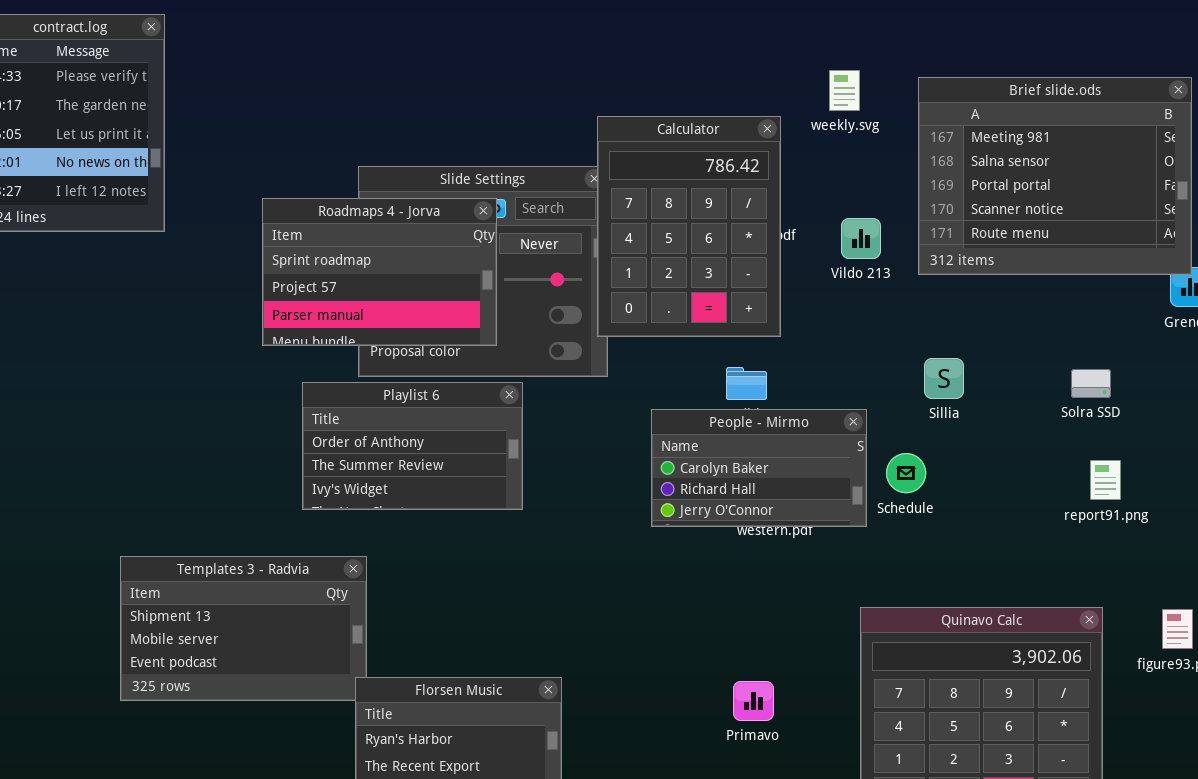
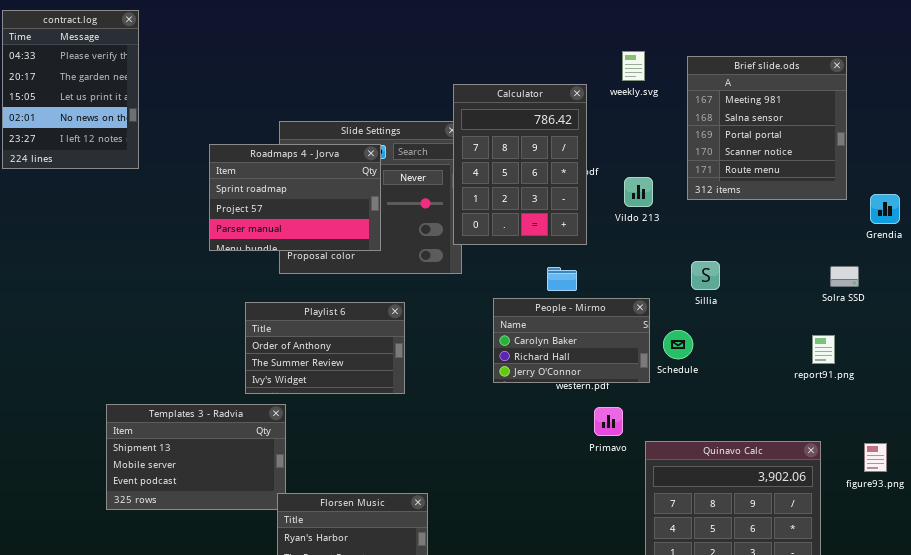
Brief slide.ods: [918,77,1192,275] -> [687,56,847,200], resized
Vildo 213: [841,218,881,259] -> [624,177,653,207], moved
Solra SSD: [1071,369,1111,398] -> [830,266,859,287], moved
Playlist 6: [302,382,523,510] -> [245,302,405,394], moved
Primavo: [733,681,774,721] -> [594,407,623,436], moved

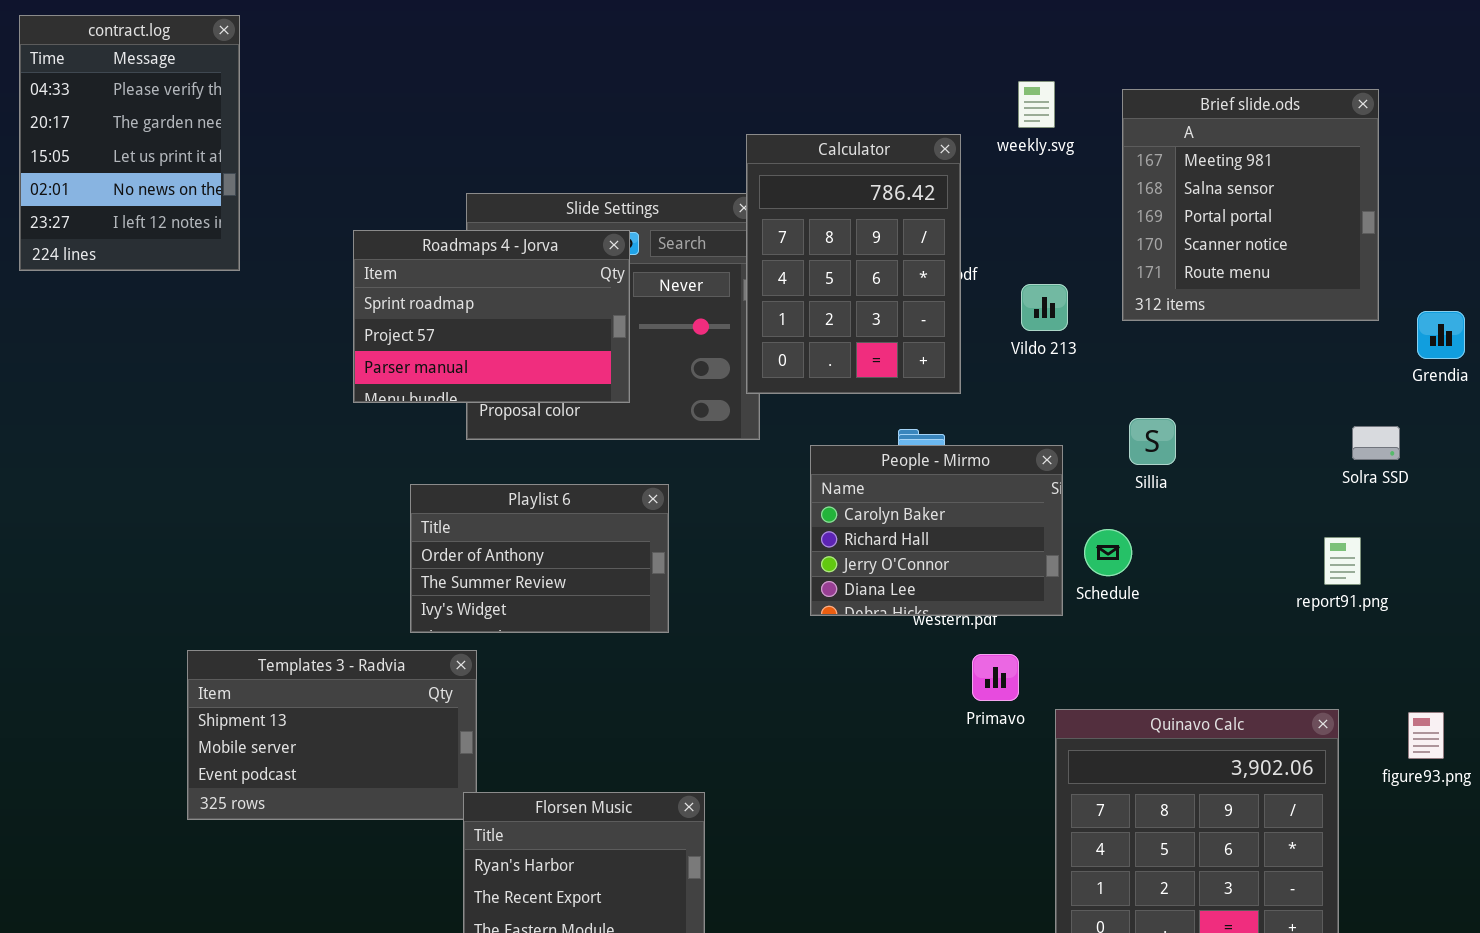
People - Mirmo: [493,298,650,383] -> [810,445,1063,616], resized

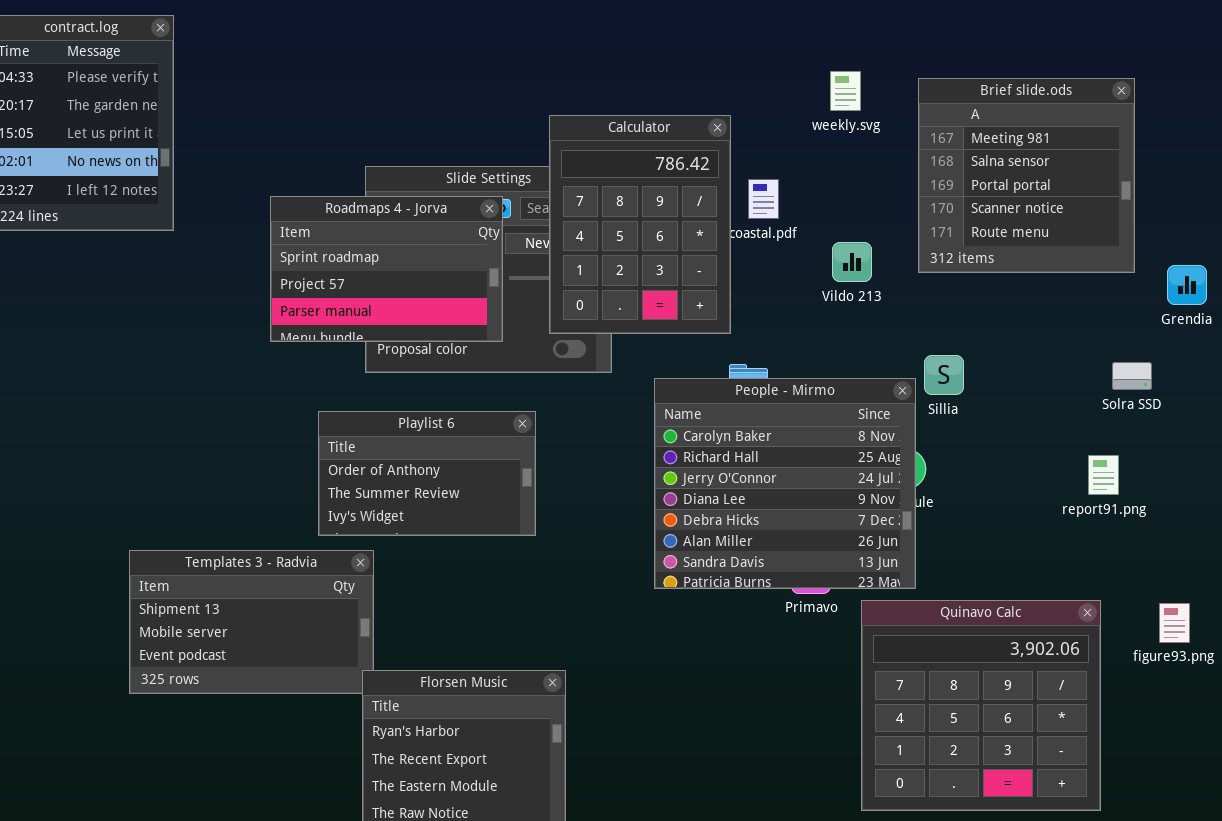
Calculator: [746,134,961,394] -> [549,115,731,334], moved
People - Mirmo: [810,445,1063,616] -> [654,378,916,589], resized

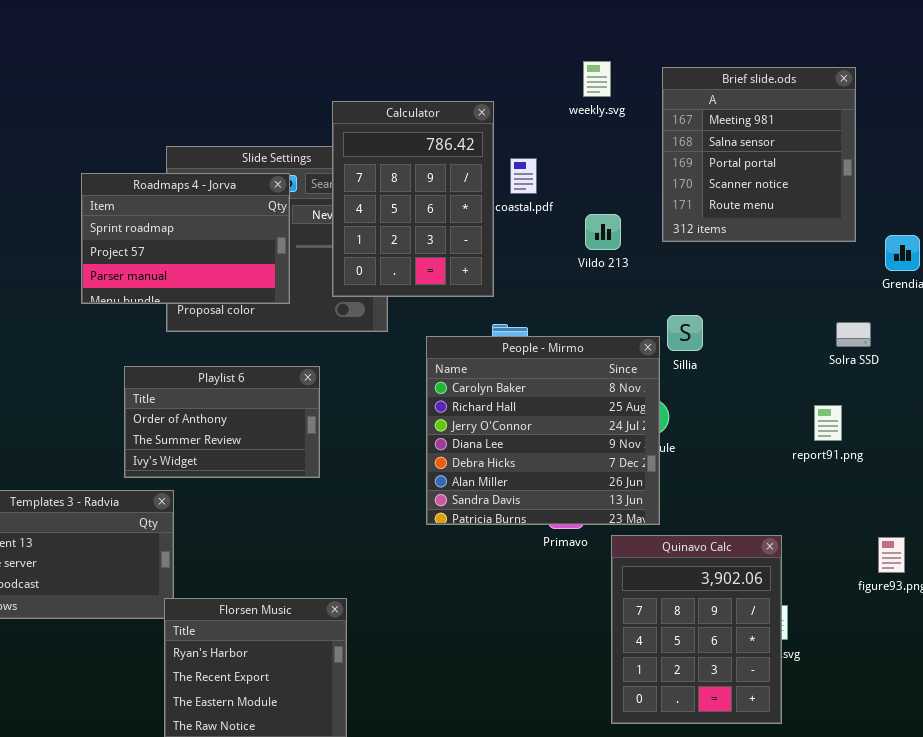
Quinavo Calc: [861,600,1101,811] -> [611,535,782,724], resized

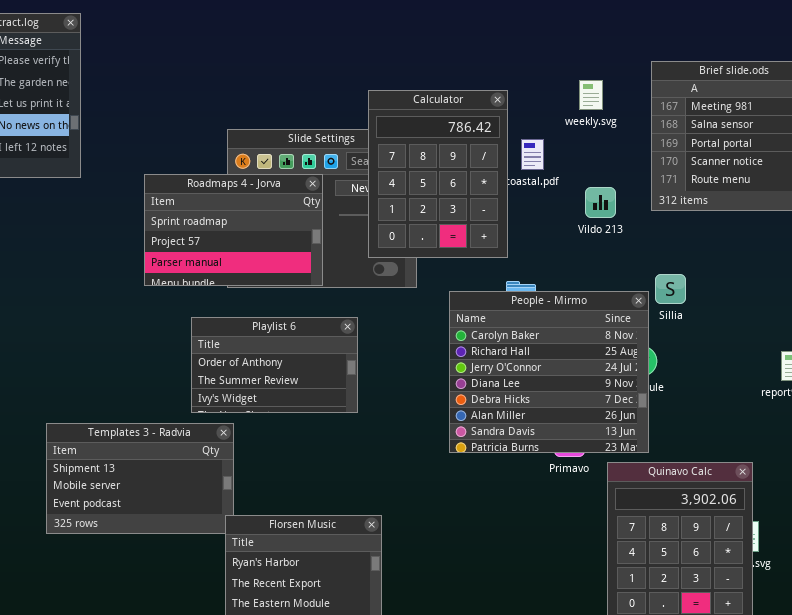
weekly.svg: [583,61,611,97] -> [579,80,603,110], moved
Roadmaps 4 - Jorva: [81,173,290,304] -> [144,174,323,286], moved

